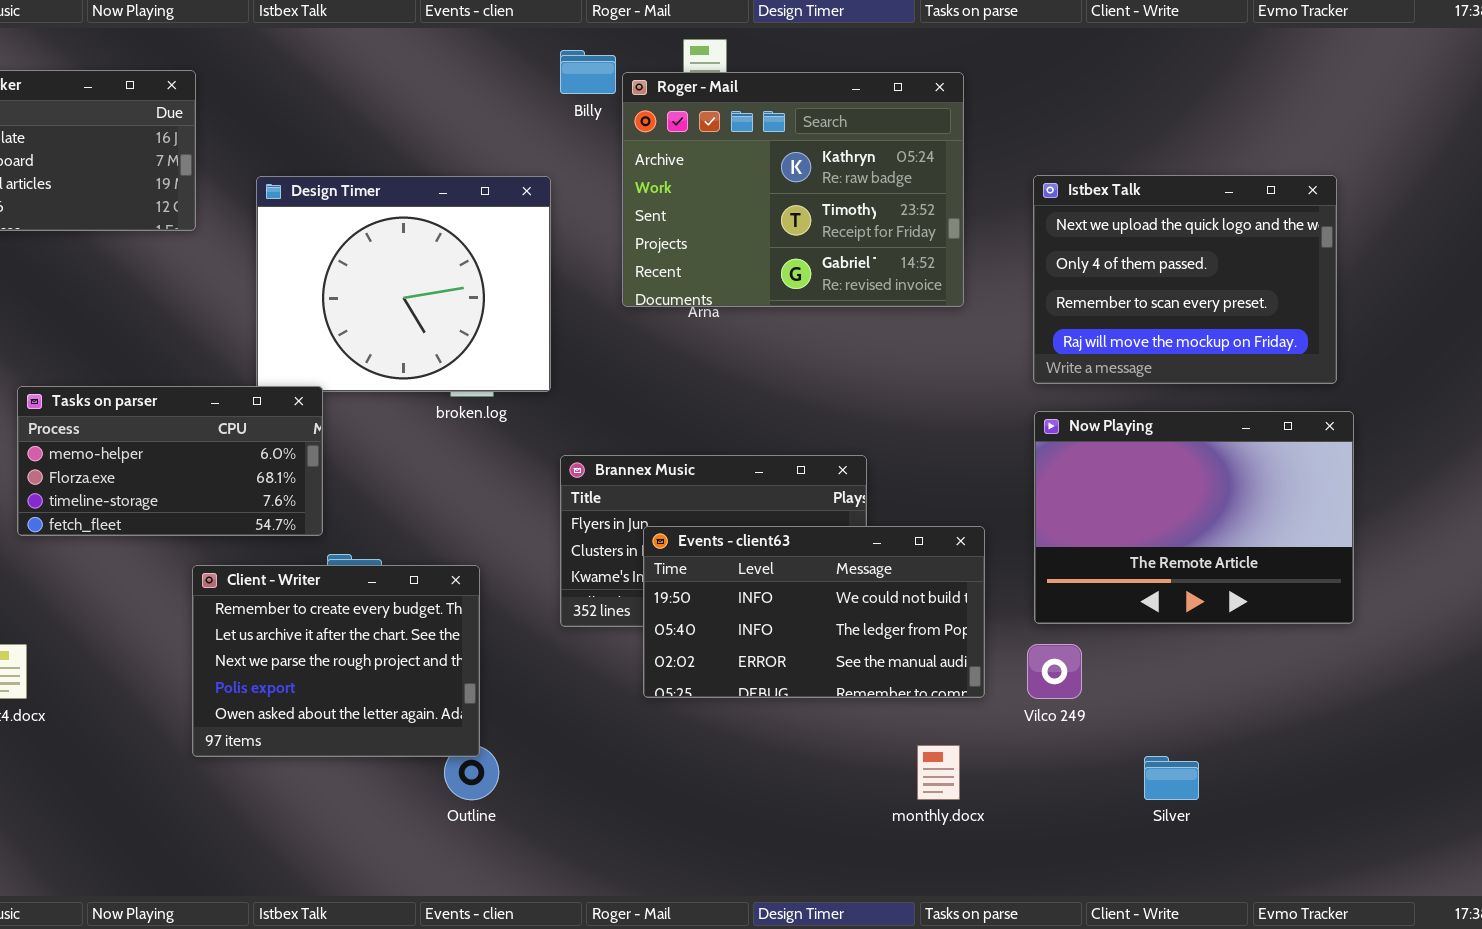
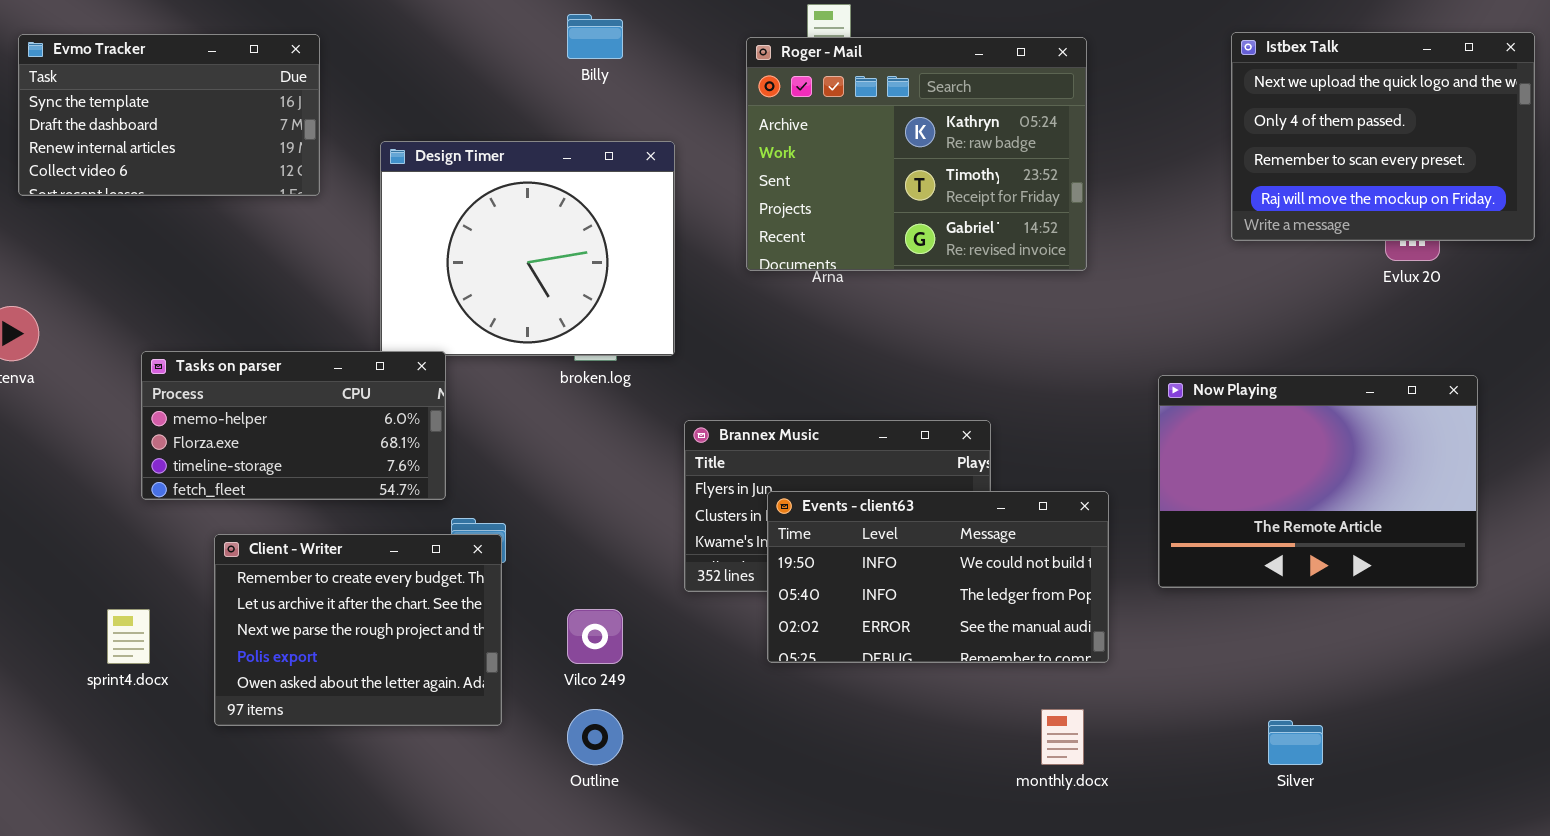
Billy: [560,50,616,94] -> [567,14,623,59], moved
Istbex Talk: [1033,175,1337,384] -> [1231,32,1535,241], moved
Client - Writer: [192,565,480,757] -> [214,534,502,726], moved
Vilco 249: [1027,644,1082,699] -> [567,609,623,664], moved

